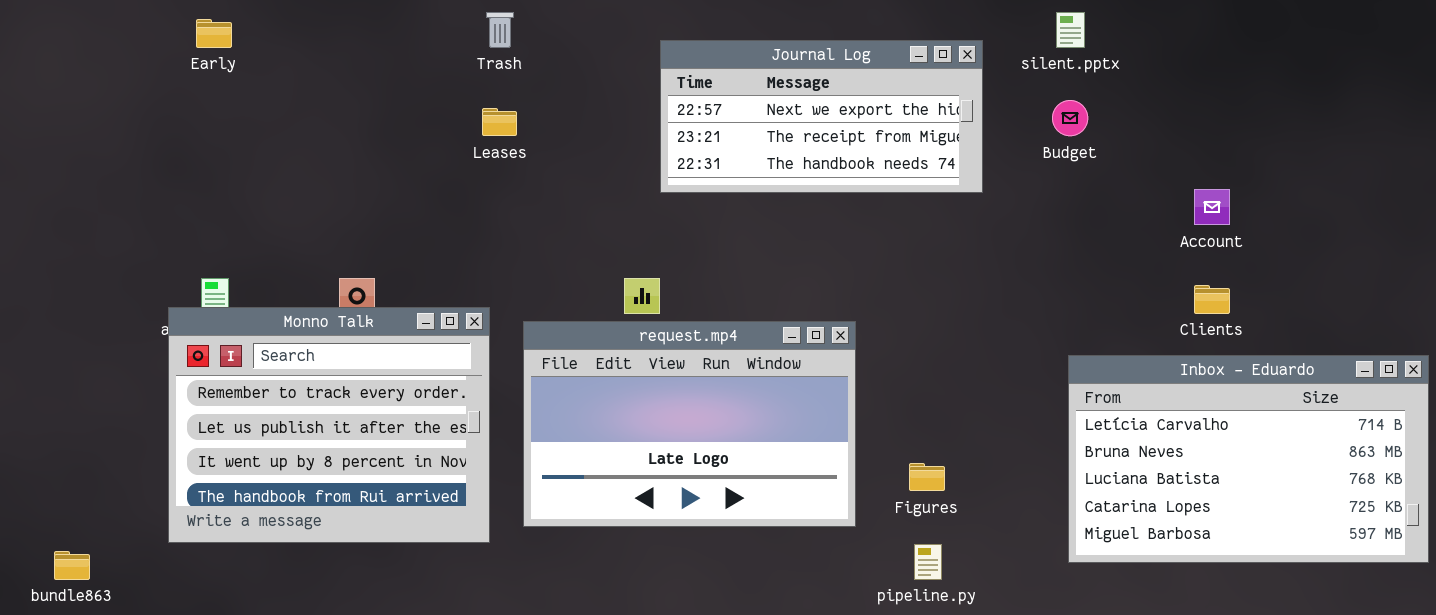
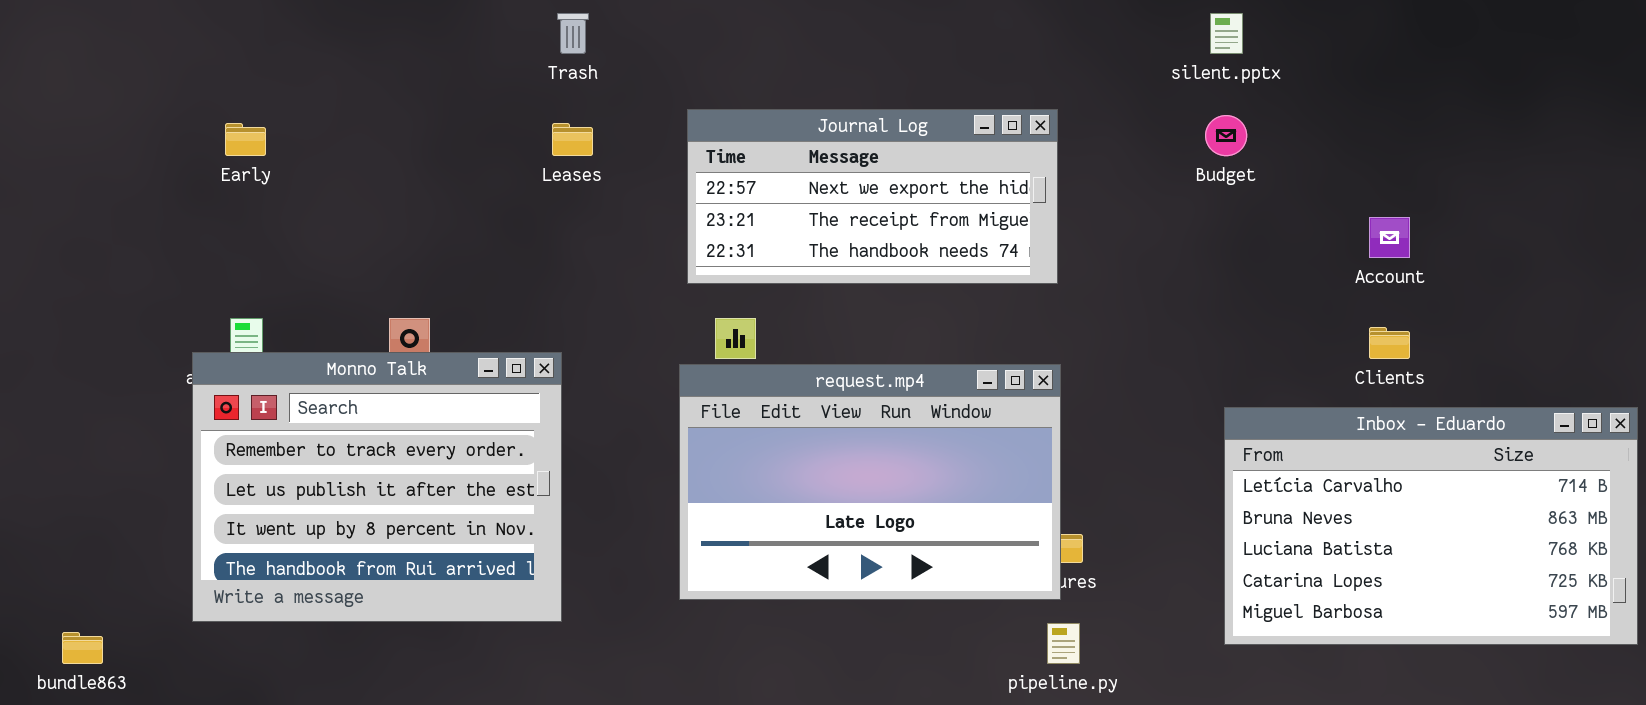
Early: [196,19,232,48] -> [225,123,266,156], moved
Journal Log: [660,40,983,193] -> [687,109,1058,284], moved
request.mp4: [523,321,856,527] -> [679,364,1061,600], moved

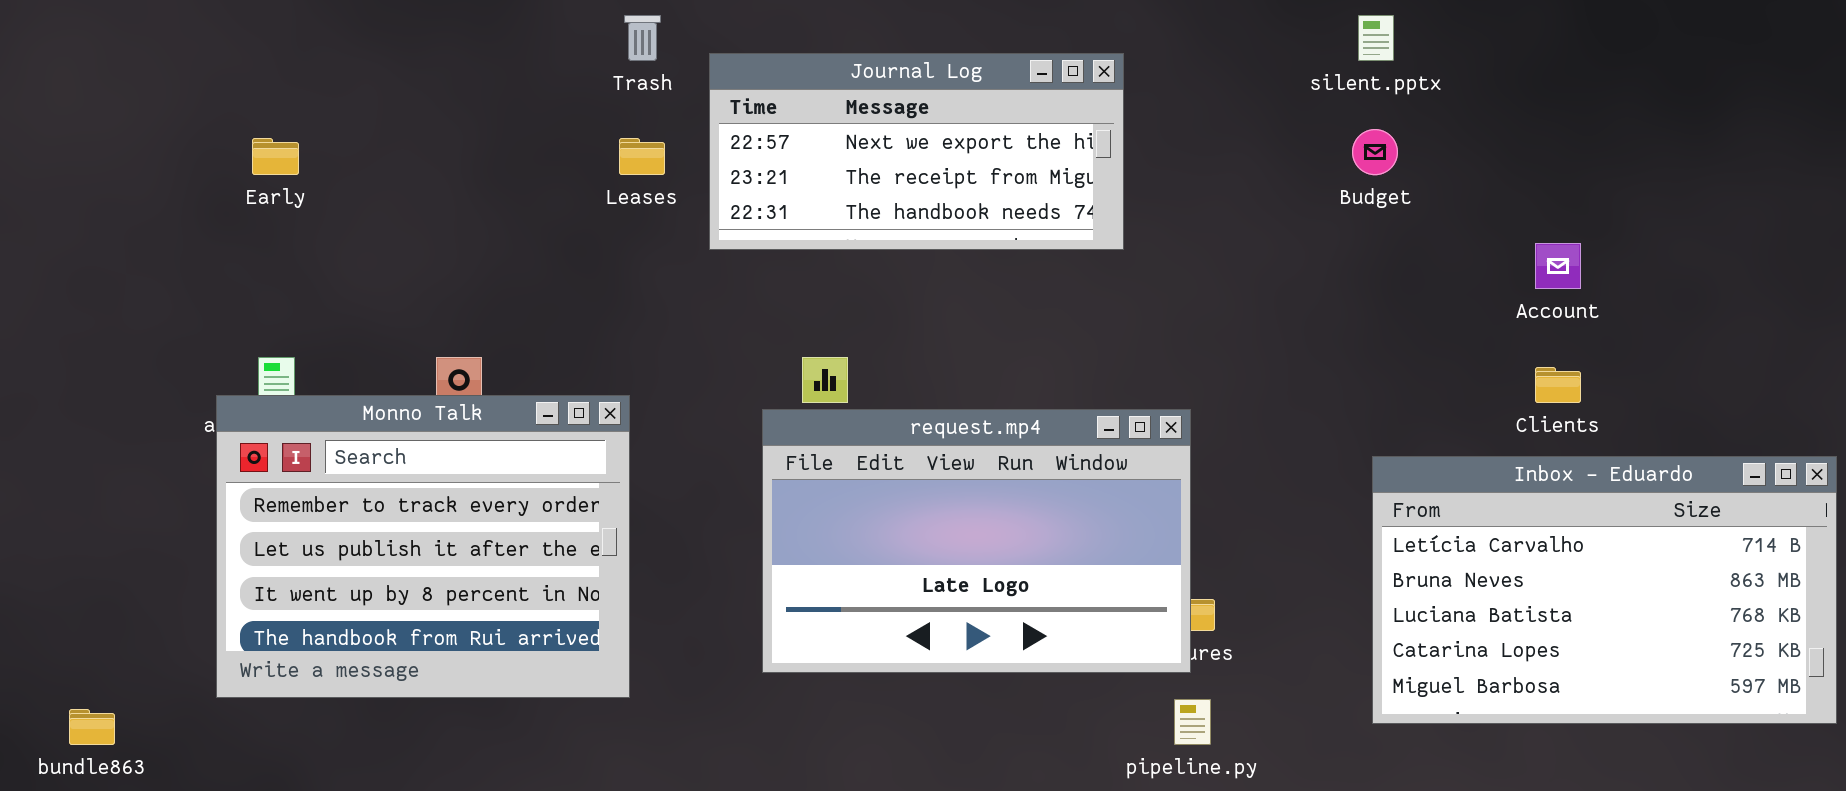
Journal Log: [687,109,1058,284] -> [709,53,1124,250], moved

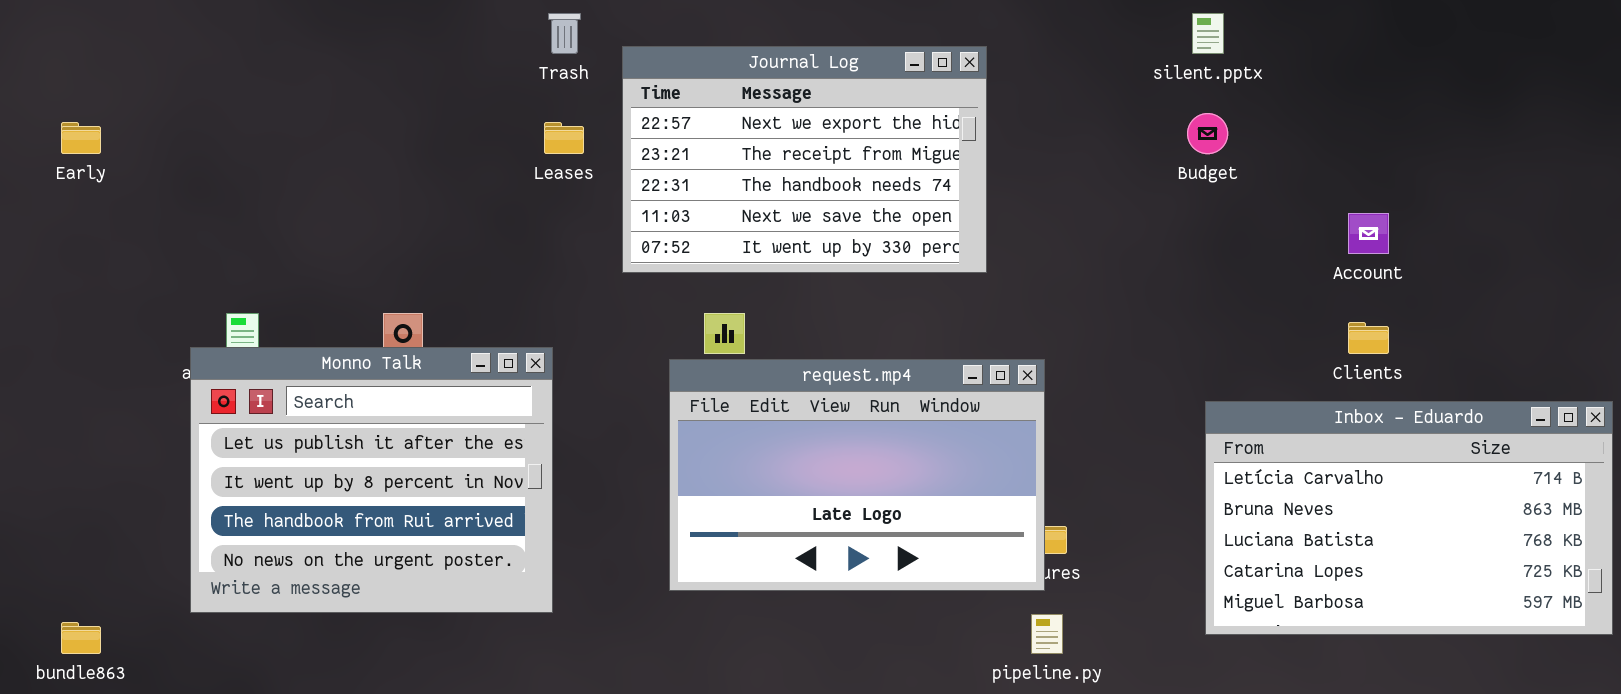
Journal Log: [709,53,1124,250] -> [622,46,987,273], resized
Early: [252,138,299,175] -> [61,122,101,154], moved
Monno Talk: [216,395,630,698] -> [190,347,553,613], scrolled down 1 row

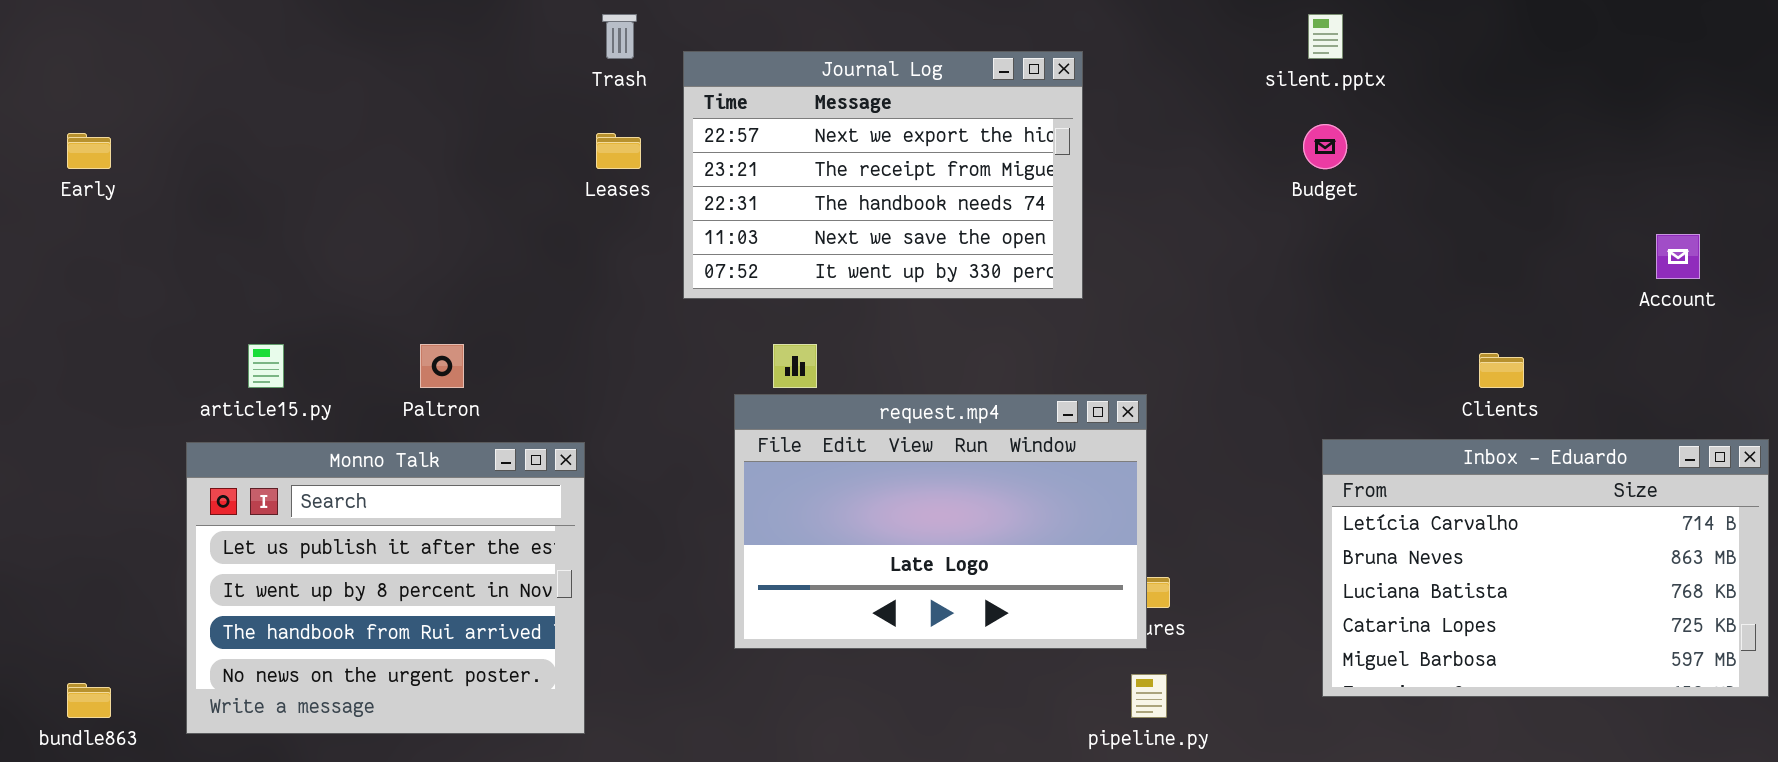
Account: [1348,213,1389,254] -> [1656,234,1700,279], moved
Monno Talk: [190,347,553,613] -> [186,442,585,734], moved

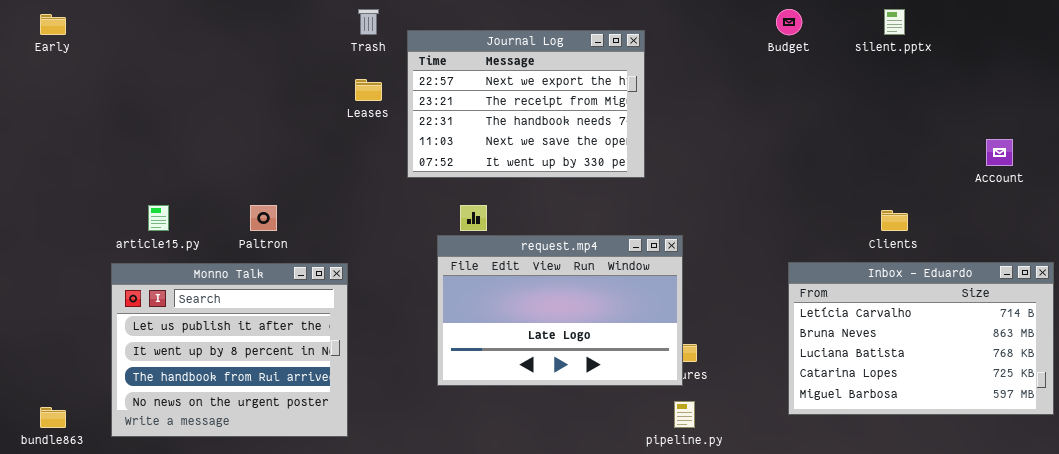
silent.pptx: [1308,14,1343,59] -> [884,9,905,35], moved
Budget: [1303,124,1347,169] -> [776,9,802,35], moved
Early: [67,133,111,169] -> [40,14,66,35], moved

